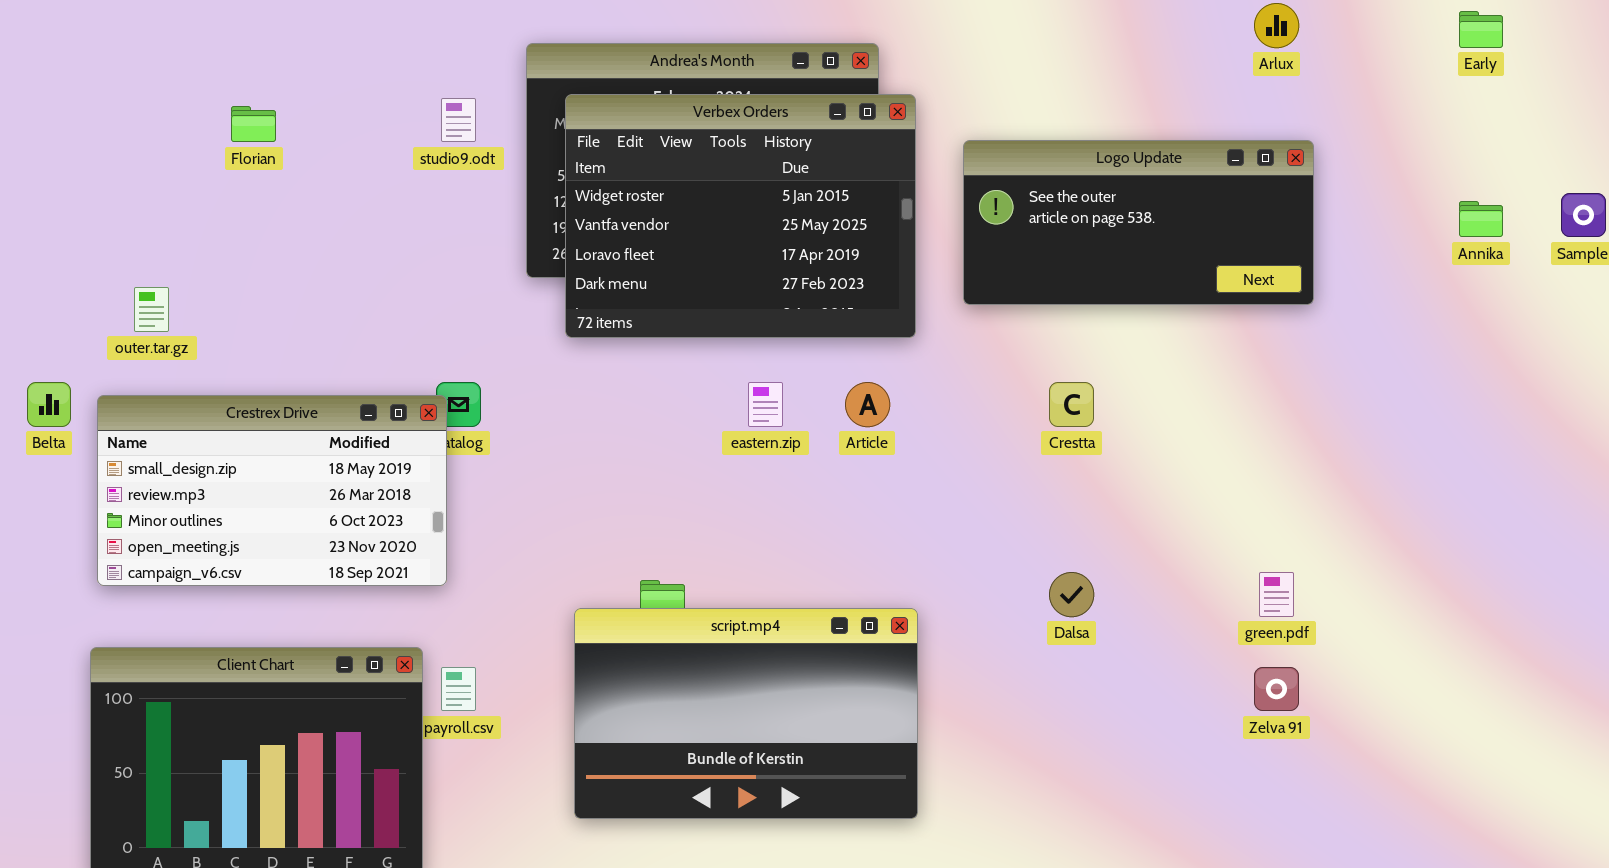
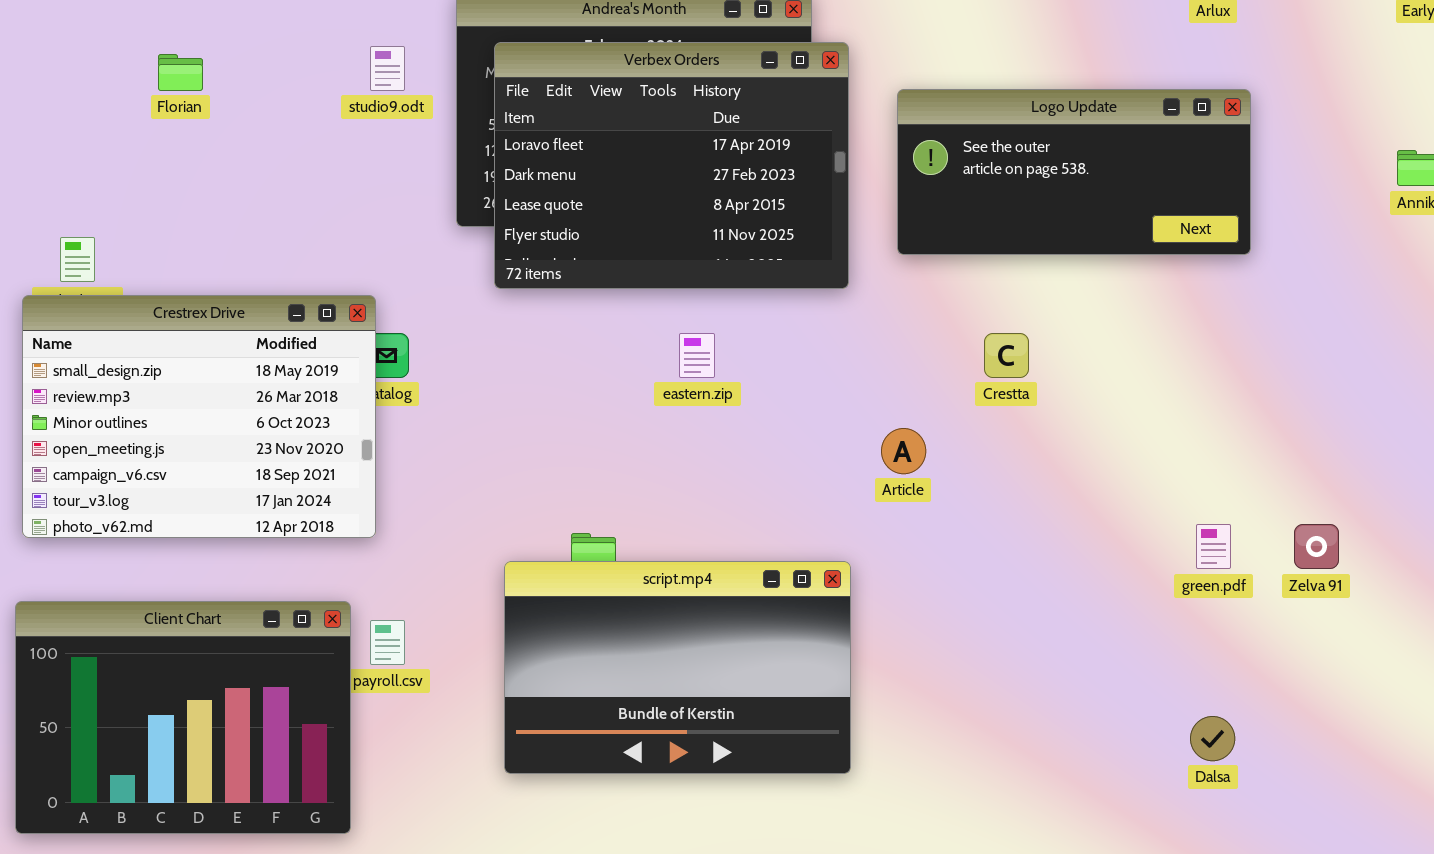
Verbex Orders: [565,94,916,338] -> [494,42,849,289], scrolled down 2 rows
Article: [845,382,890,427] -> [881,428,926,474], moved
Crestrex Drive: [97,395,447,586] -> [22,295,376,538], resized
Dalsa: [1049,572,1094,617] -> [1190,716,1235,761], moved
Zelva 91: [1254,667,1299,711] -> [1294,524,1339,569], moved

